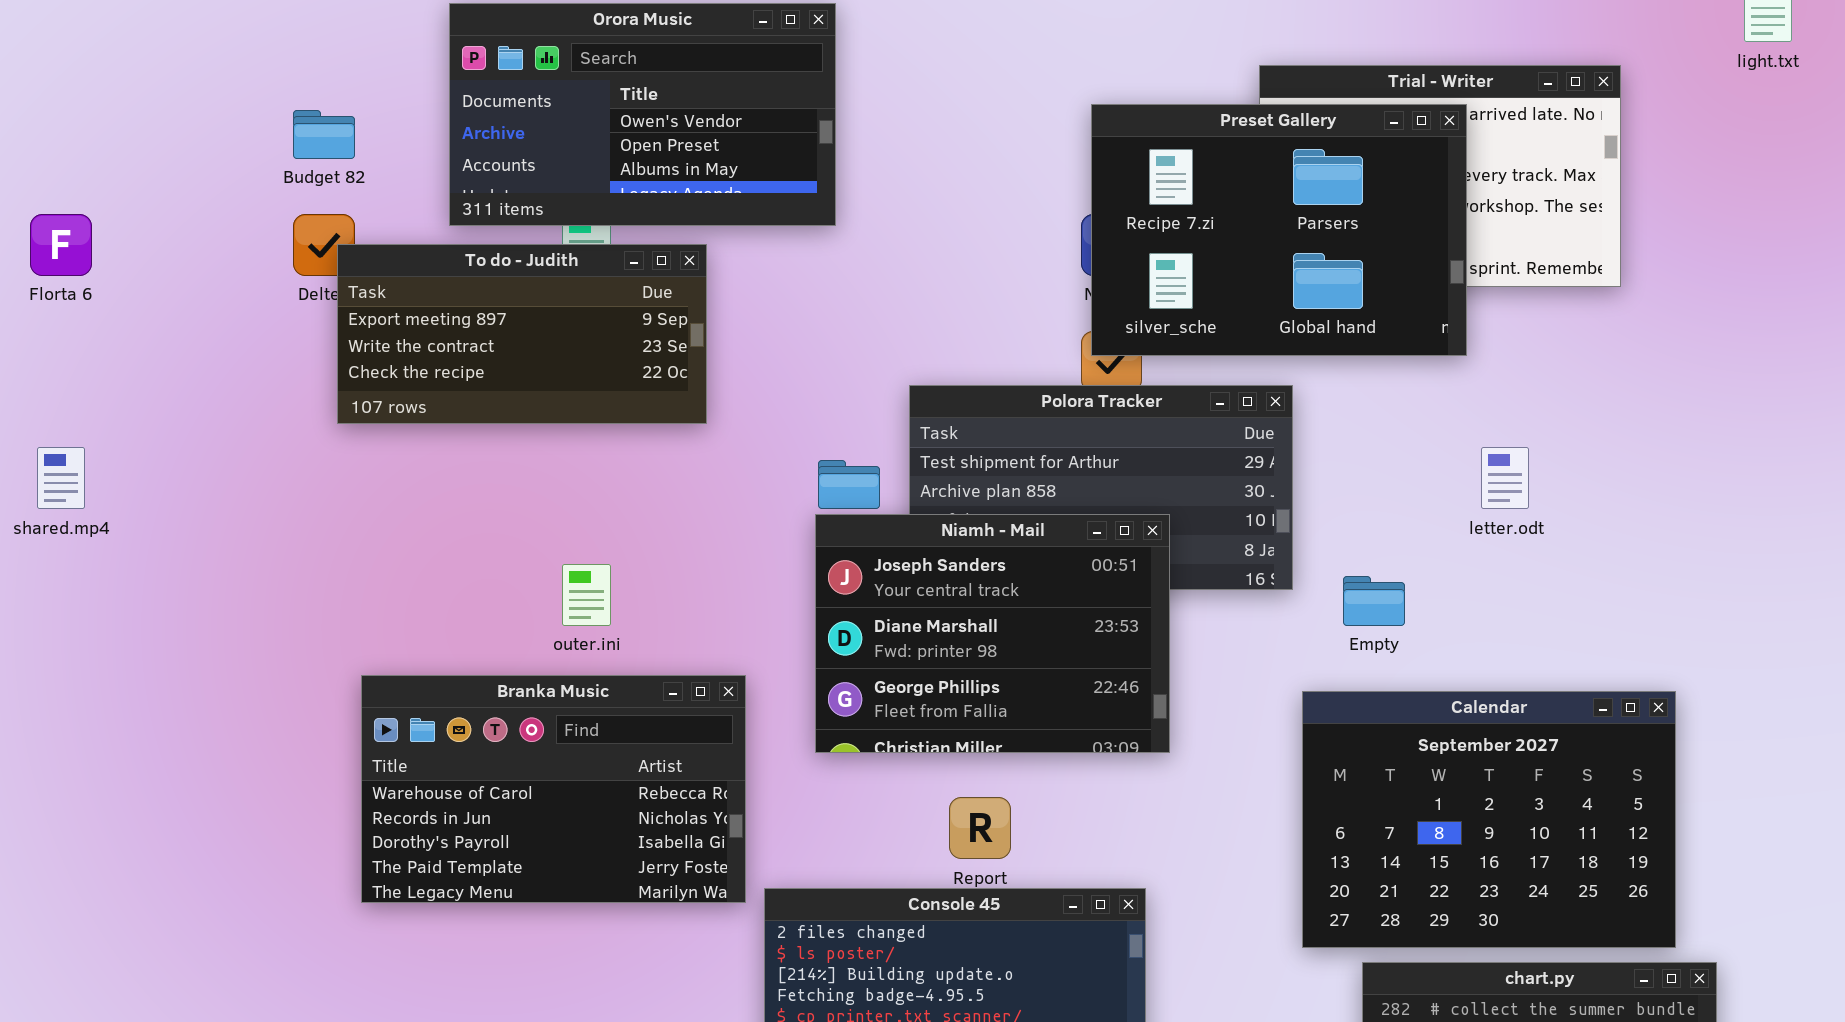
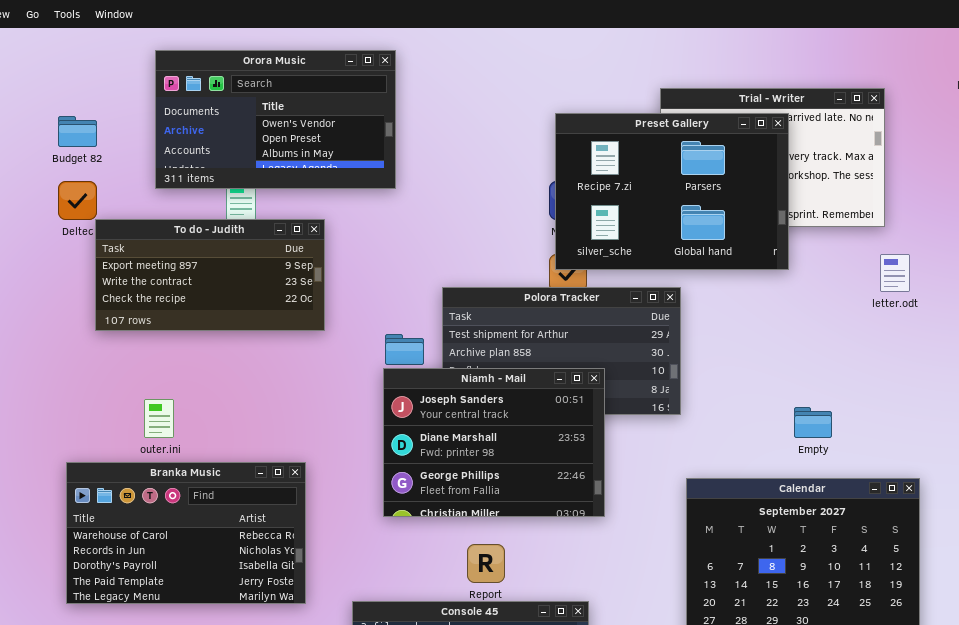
To do - Judith: [337,244,707,424] -> [95,219,325,331], moved
letter.odt: [1481,447,1529,509] -> [880,254,910,292], moved
outer.ini: [562,564,611,626] -> [144,399,174,438], moved
Empty: [1343,576,1405,626] -> [794,407,832,438], moved
Branka Music: [361,675,746,903] -> [66,462,306,604], moved

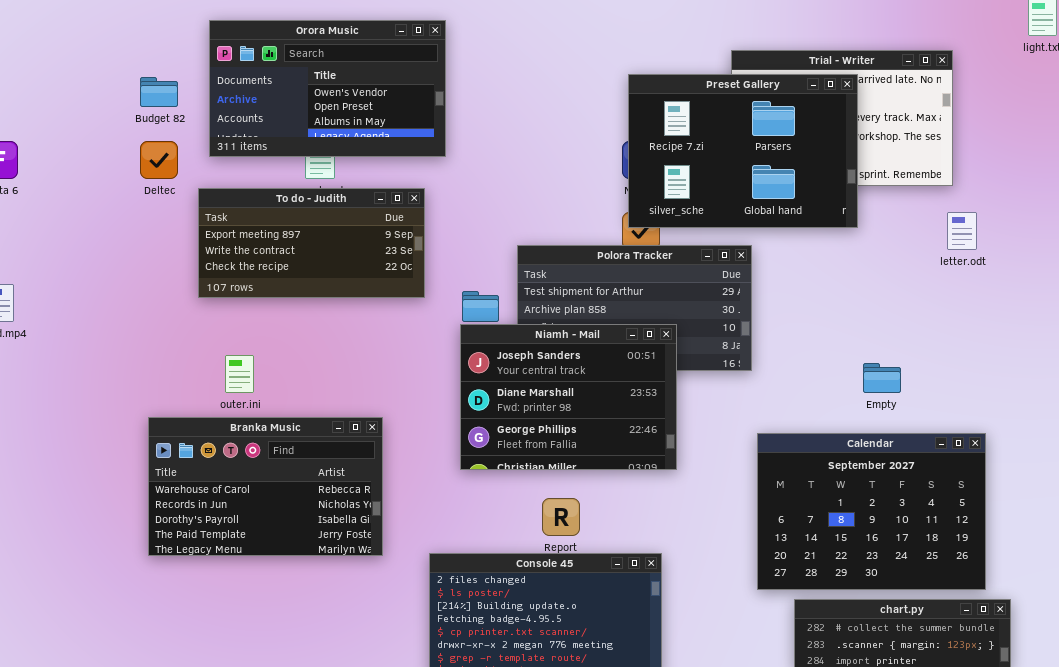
Orora Music: [155,50,396,189] -> [209,20,446,157], moved
To do - Judith: [95,219,325,331] -> [198,188,425,298], moved

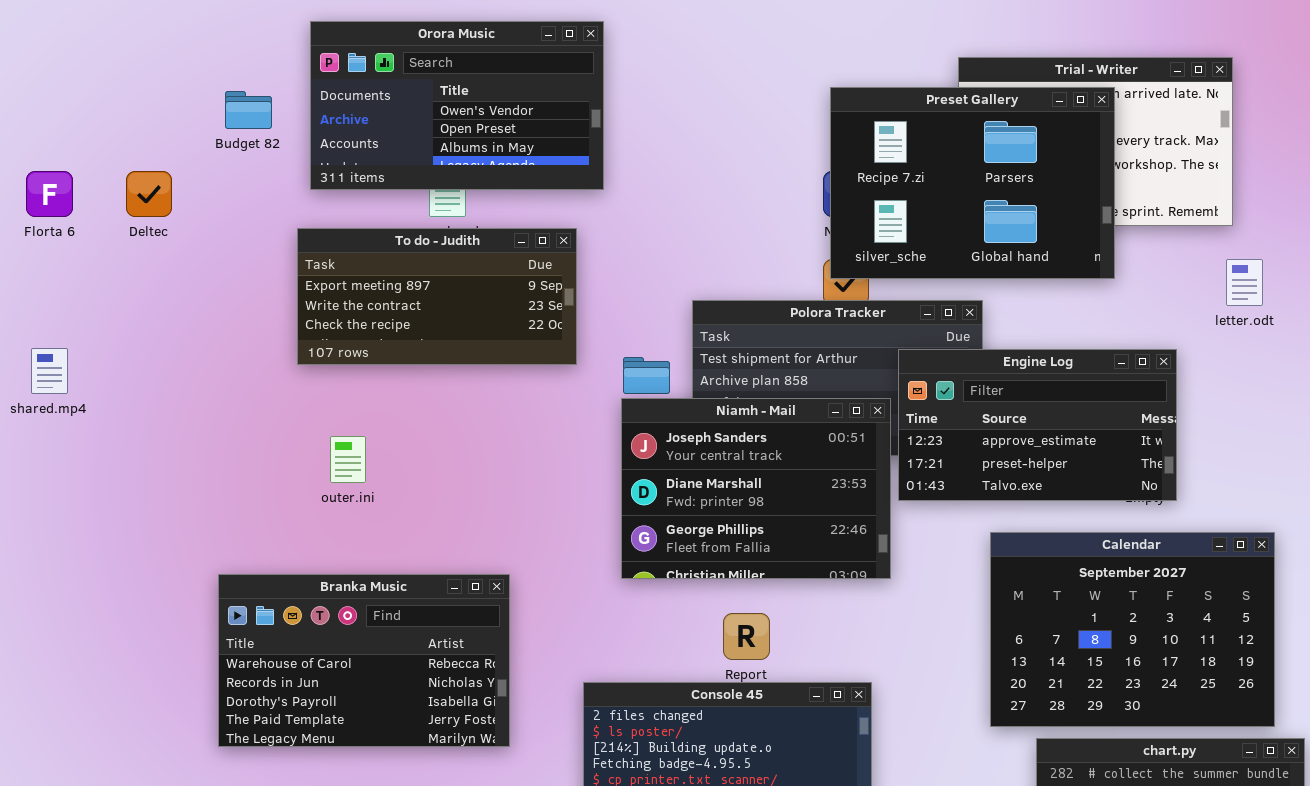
Deltec: [140,141,178,179] -> [126,171,172,217], moved
Engine Log: none -> [898,349,1177,501], opened
Branka Music: [148,417,383,556] -> [218,574,510,747], moved

